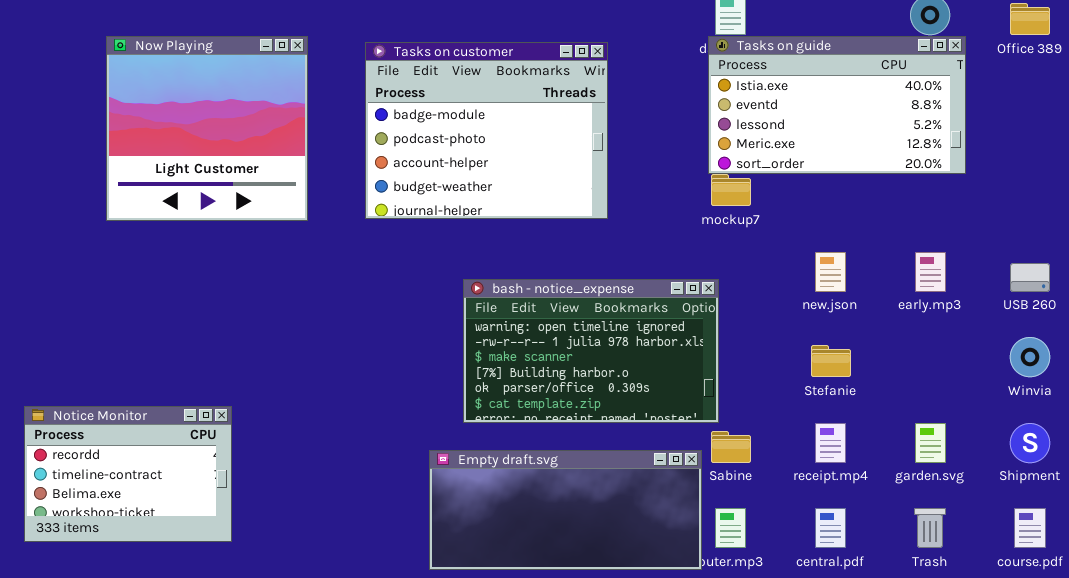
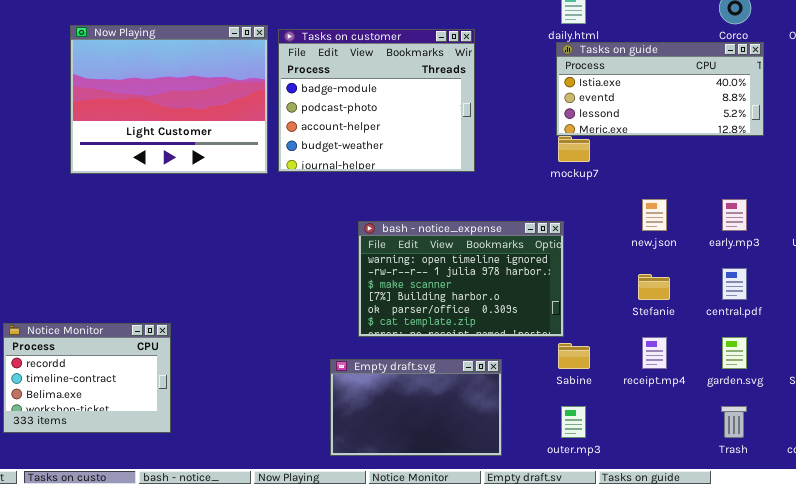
Now Playing: [106,36,308,221] -> [70,25,268,174], resized
Tasks on guide: [708,36,966,174] -> [556,42,764,136], resized
Empty draft.svg: [429,450,702,570] -> [330,359,502,456], resized
central.pdf: [815,508,846,548] -> [722,268,747,300], moved

